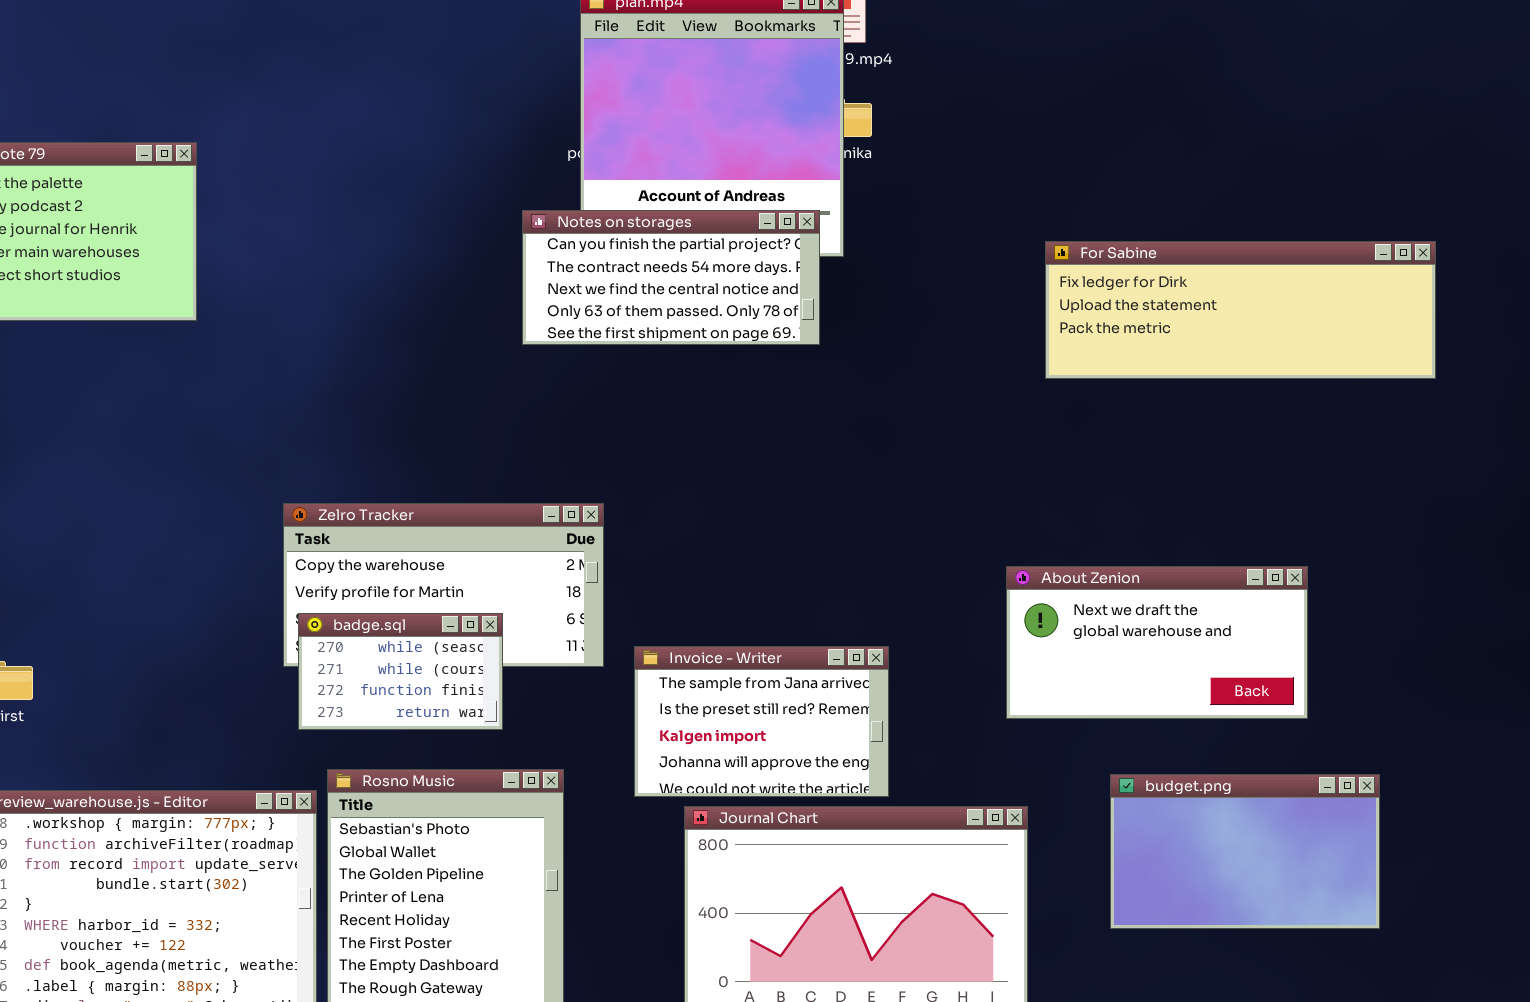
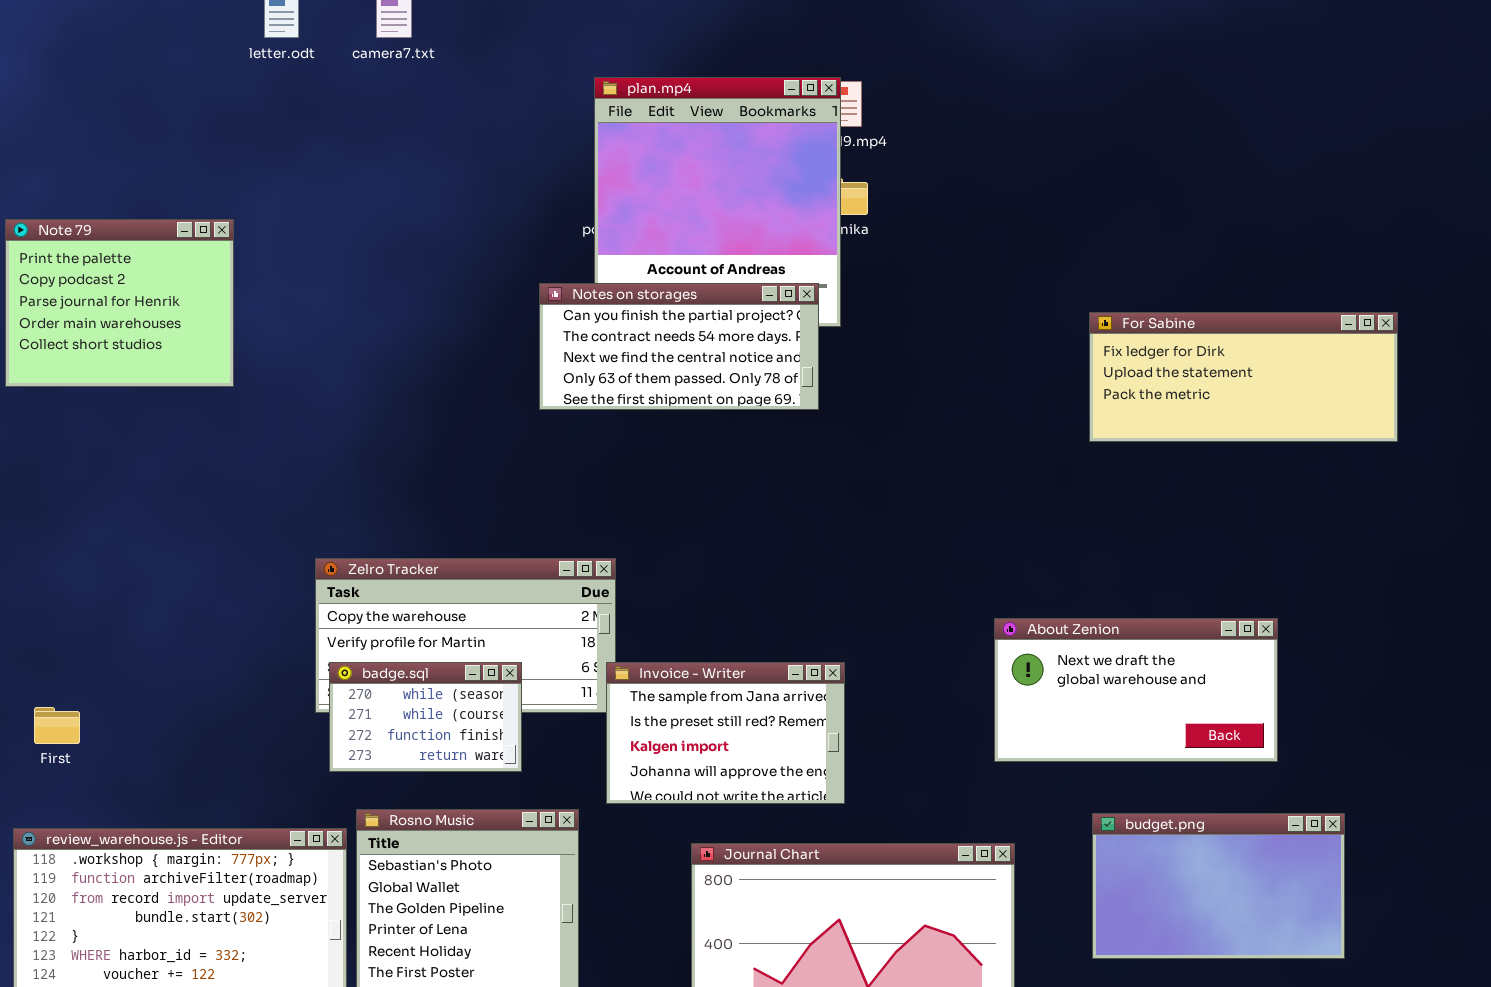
For Sabine: [1045,241,1436,379] -> [1089,312,1398,442], resized
Invoice - Writer: [634,646,889,797] -> [606,662,845,804], moved

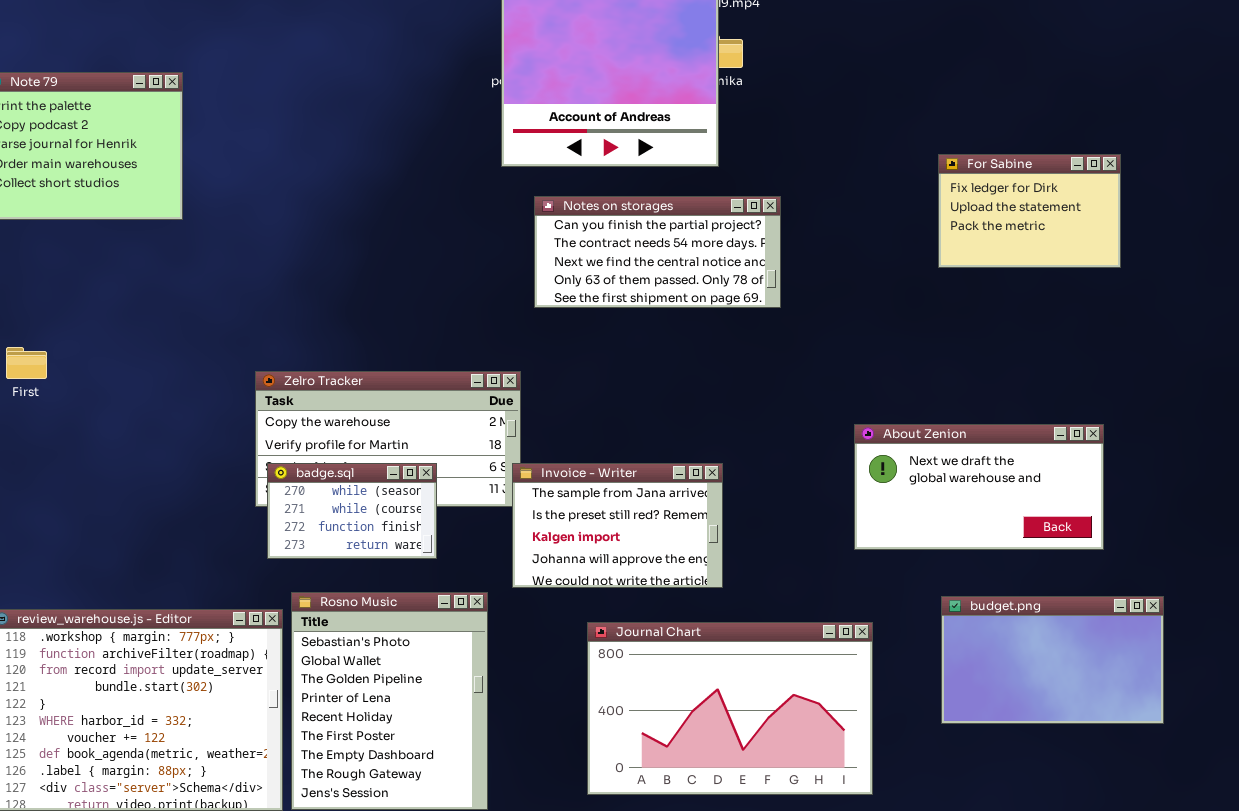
Notes on storages: [539,283,819,410] -> [534,196,781,308], moved
For Sabine: [1089,312,1398,442] -> [938,154,1121,268], resized
First: [34,707,80,744] -> [6,347,47,379], moved

